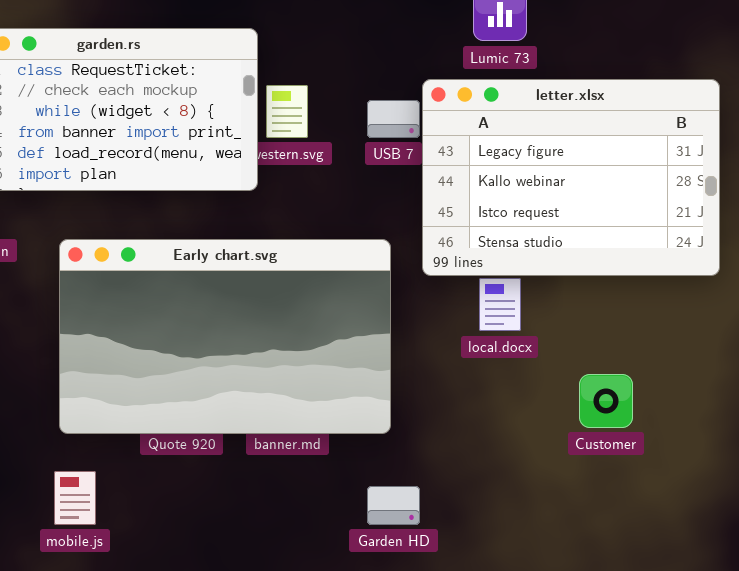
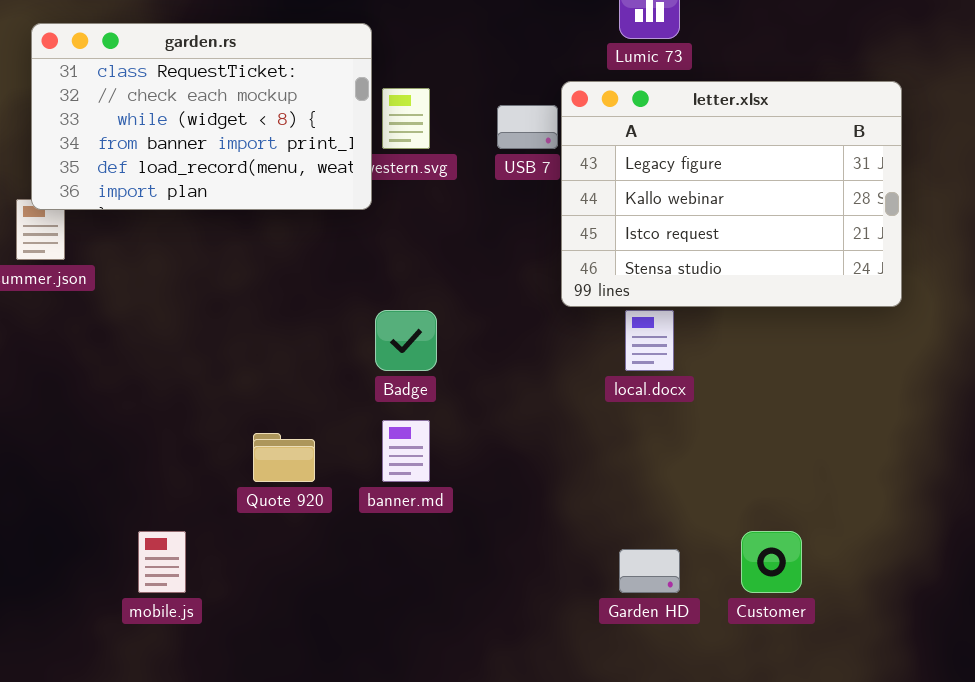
Early chart.svg: [59,239,391,434] -> none, closed
Customer: [579,374,633,428] -> [741,531,802,593], moved
Garden HD: [367,486,420,525] -> [619,549,680,593], moved

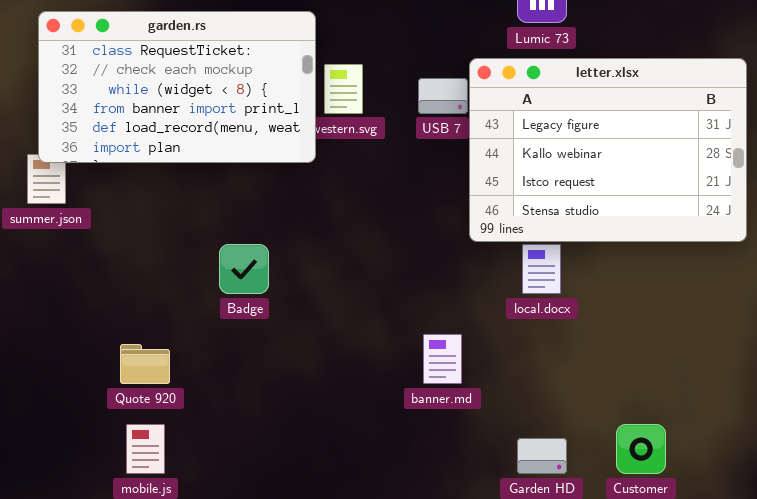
Badge: [375,310,437,371] -> [219,244,269,294], moved
banner.md: [382,420,430,482] -> [423,334,462,384], moved
Quote 920: [253,433,315,482] -> [120,344,170,384], moved

